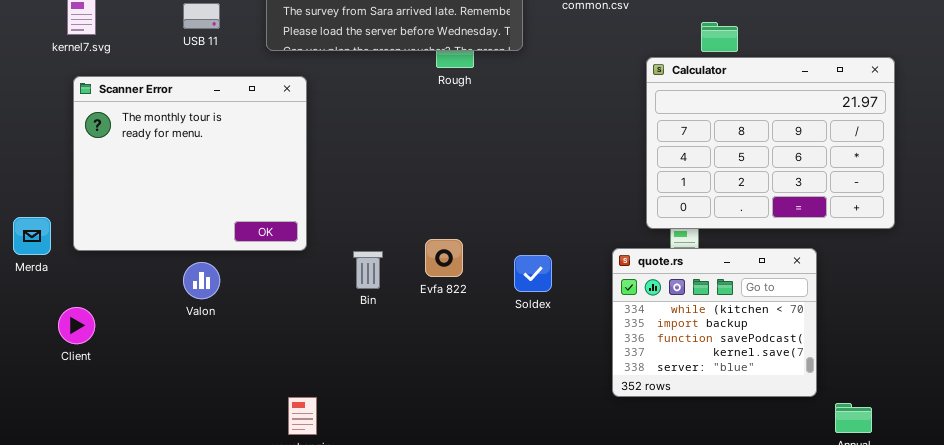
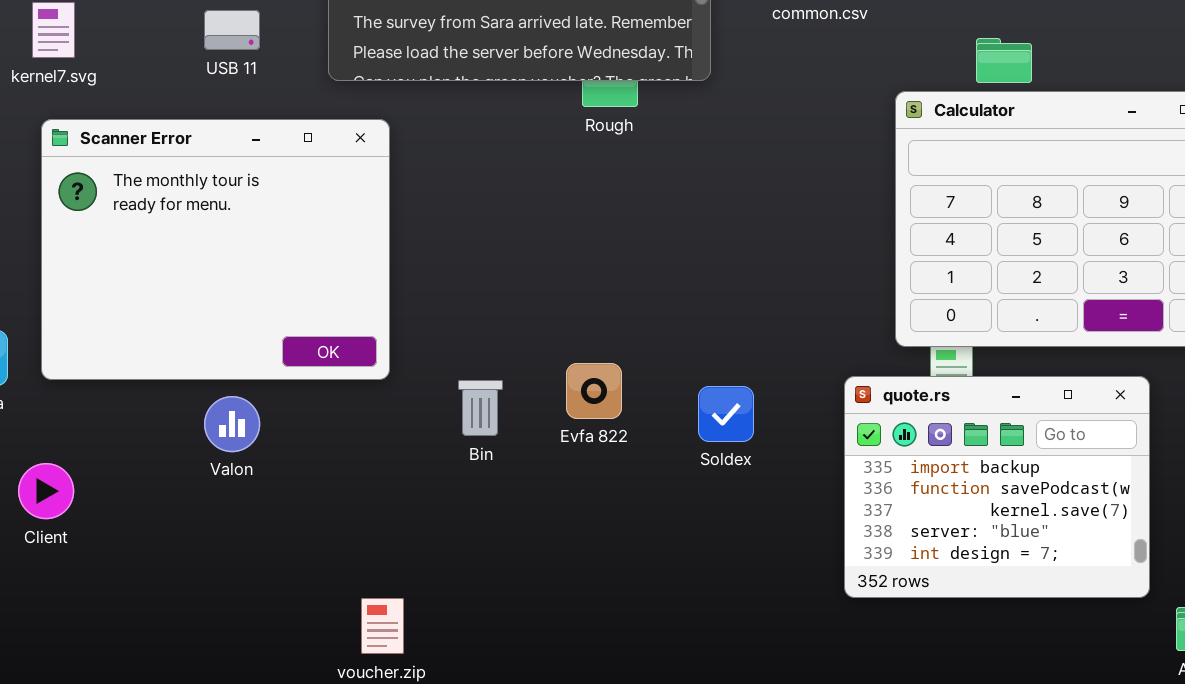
quote.rs: [612,248,817,397] -> [844,376,1150,598], scrolled down 1 row

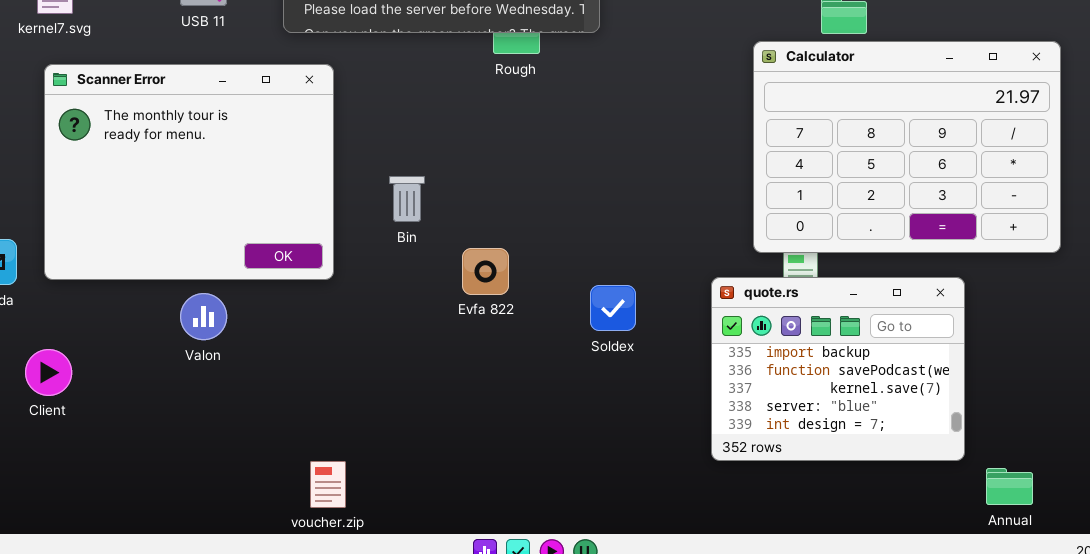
Evfa 822: [566,363,622,419] -> [462,248,509,295], moved
Bin: [458,380,503,436] -> [389,176,425,222], moved

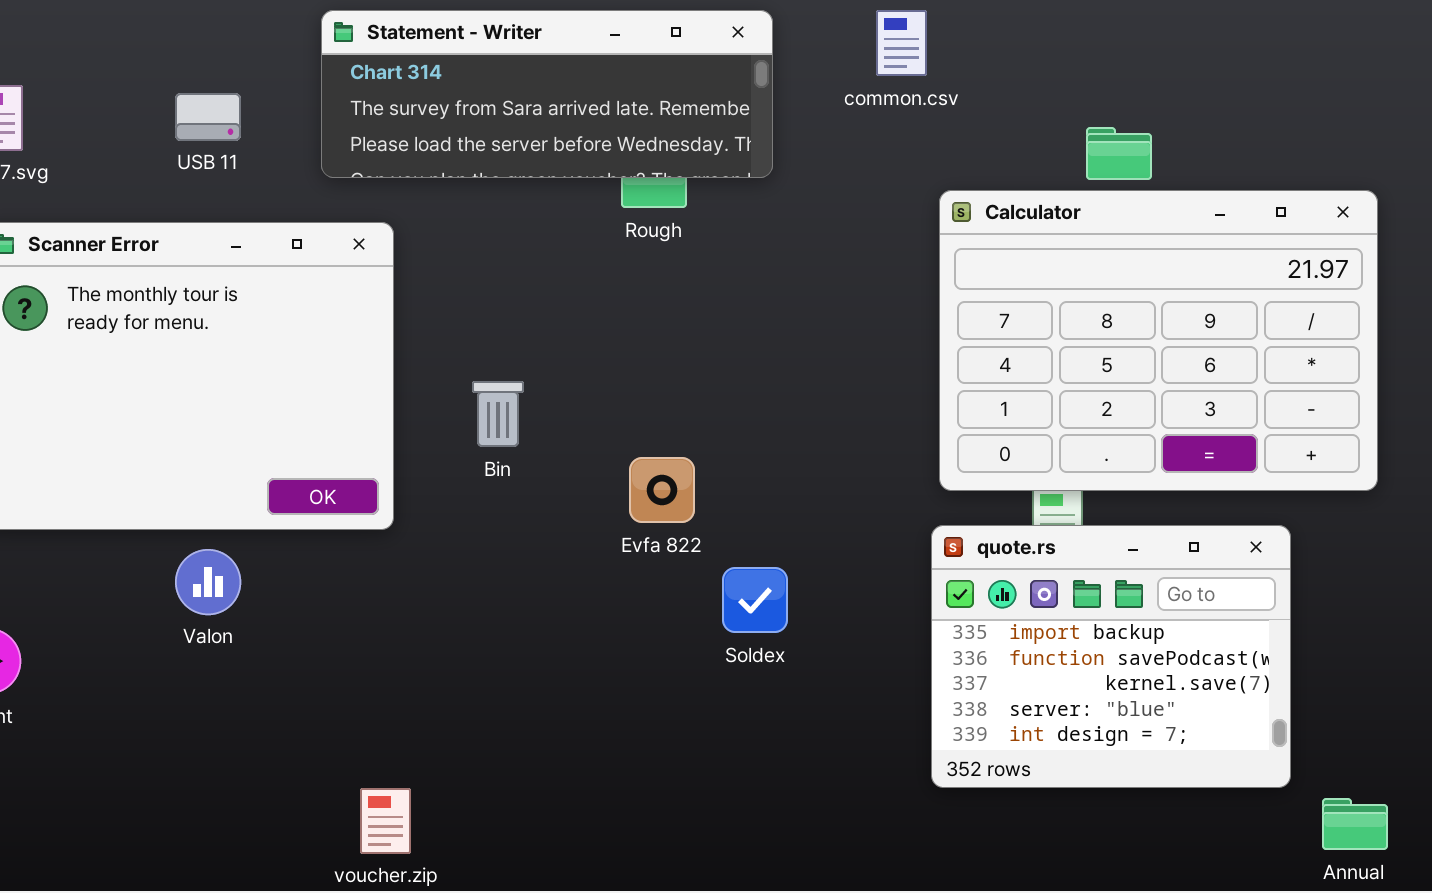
Calculator: [753,41,1061,253] -> [939,190,1378,491], moved
Evfa 822: [462,248,509,295] -> [629,457,695,523], moved
Soldex: [590,285,636,331] -> [722,567,788,633], moved

